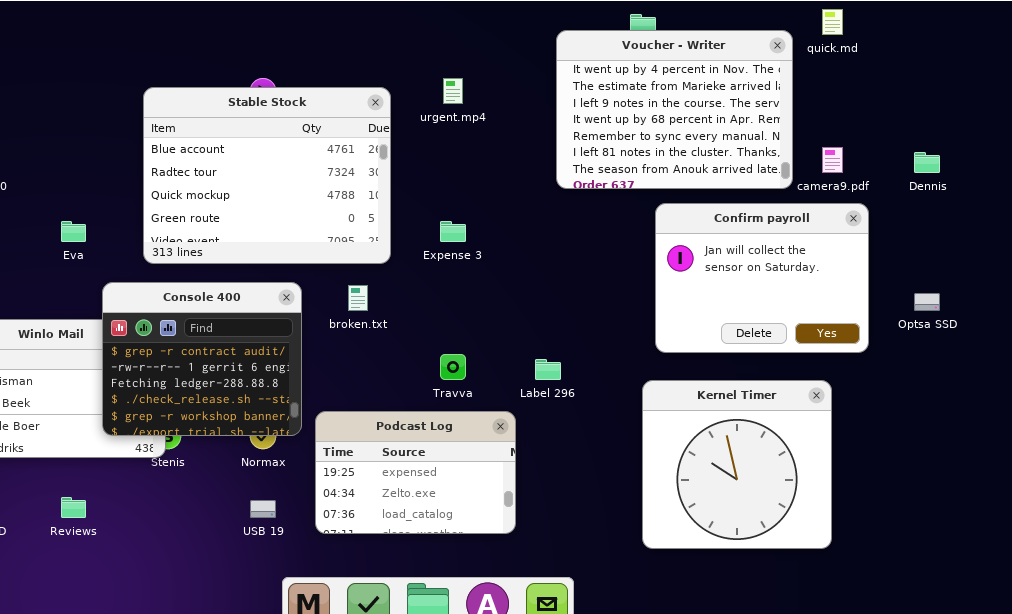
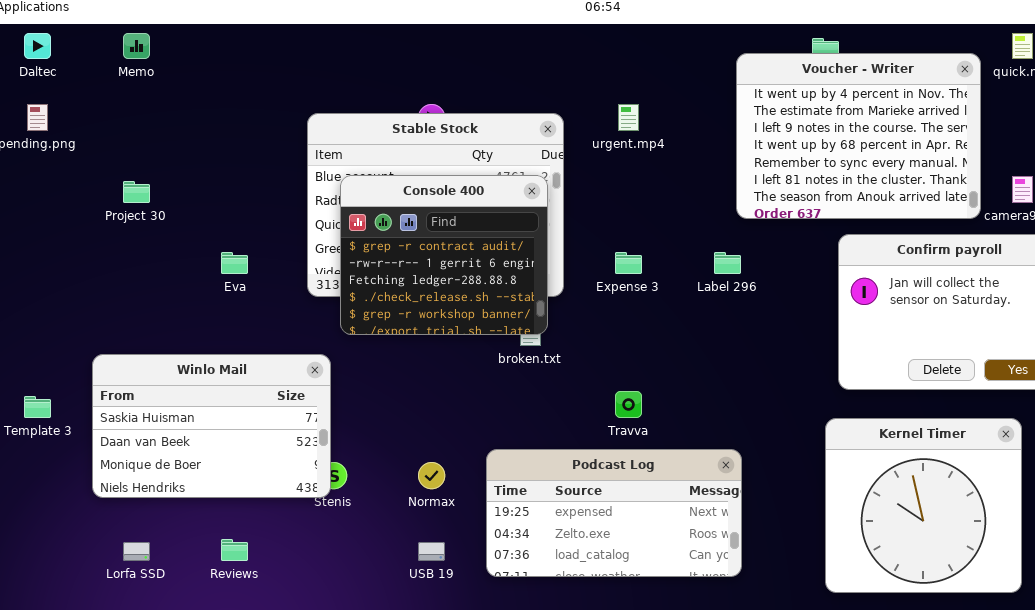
Console 400: [102,282,302,436] -> [340,175,548,335], moved
Label 296: [535,359,561,380] -> [714,252,741,274], moved
Podcast Log: [315,411,516,534] -> [486,449,742,577], resized

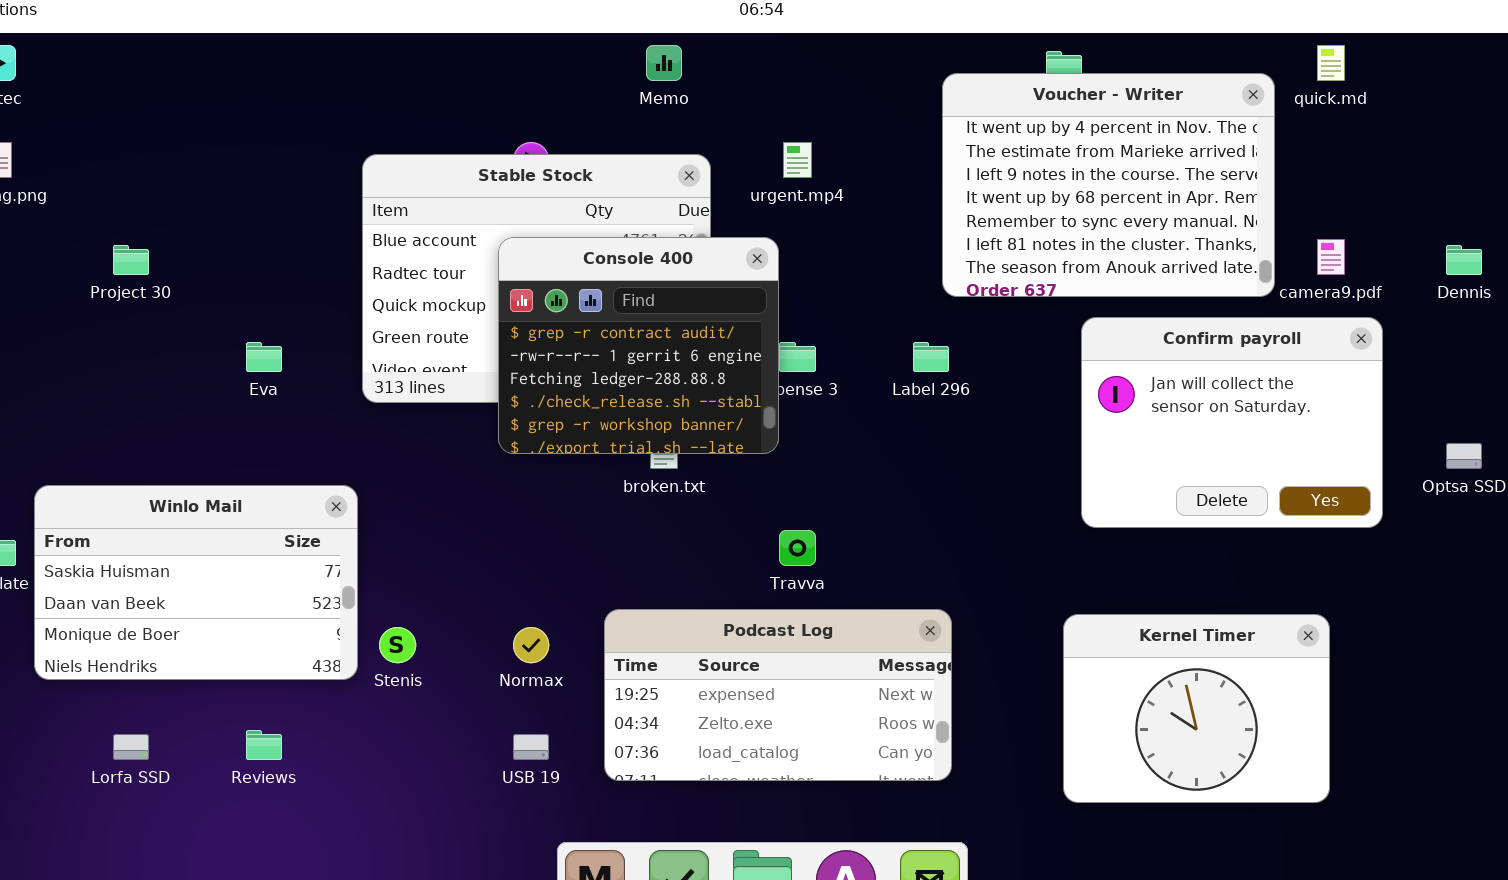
Memo: [123,33,150,59] -> [646,45,682,81], moved
Console 400: [340,175,548,335] -> [498,237,779,454], moved
Winlo Mail: [92,354,331,498] -> [34,485,358,680], moved
Kernel Timer: [825,418,1022,593] -> [1063,614,1330,803], resized

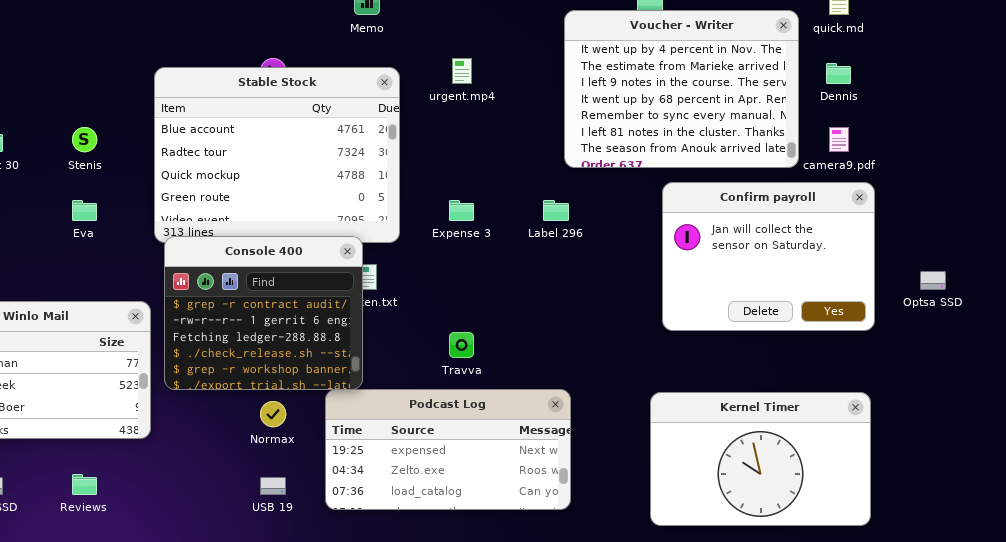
Console 400: [498,237,779,454] -> [164,236,363,390], moved
Dennis: [1446,245,1482,275] -> [826,63,851,84], moved
Kernel Timer: [1063,614,1330,803] -> [650,392,871,526], resized
Stenis: [379,627,416,663] -> [72,127,97,152], moved

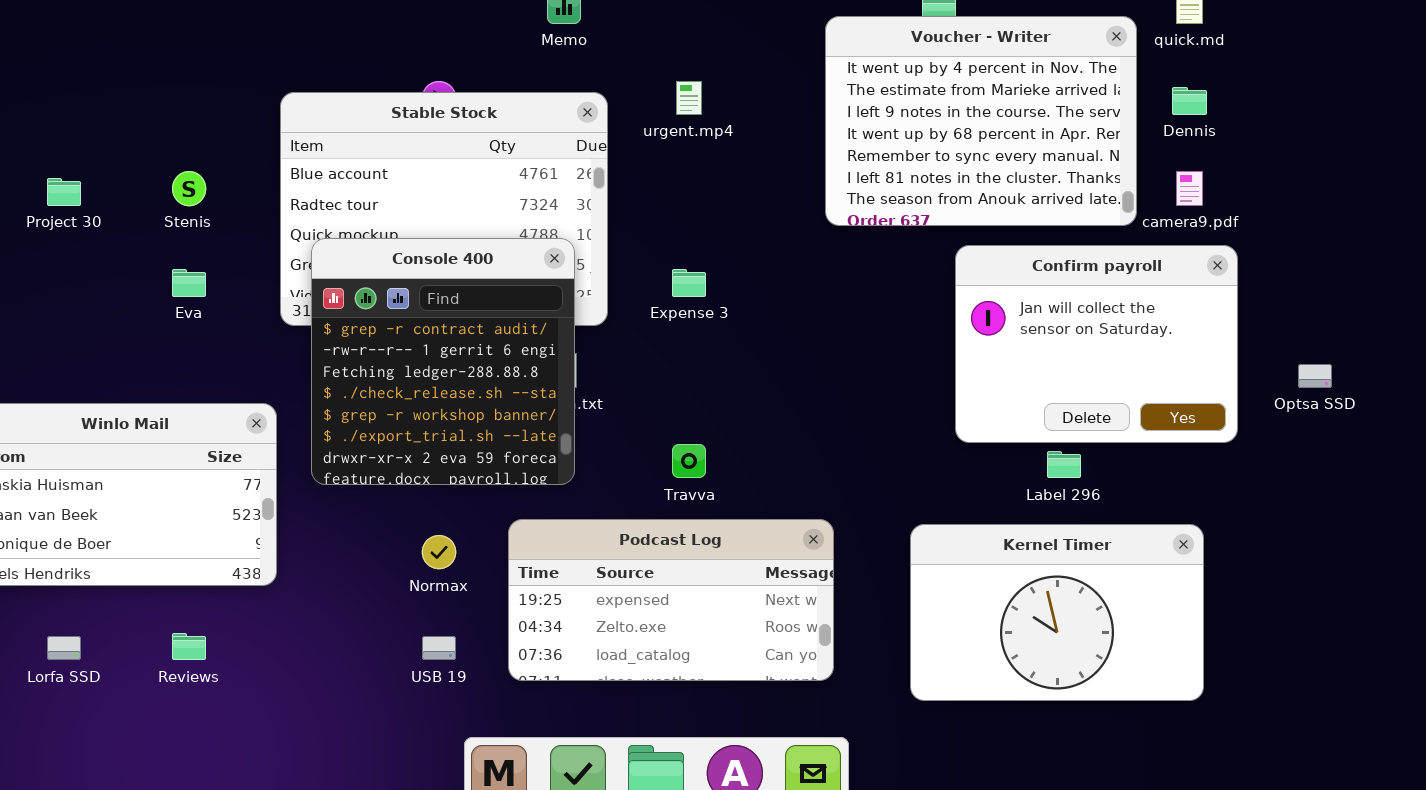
Label 296: [543,200,569,221] -> [1047,451,1081,478], moved
Console 400: [164,236,363,390] -> [311,238,575,485], moved, resized
Kernel Timer: [650,392,871,526] -> [910,524,1204,701], moved

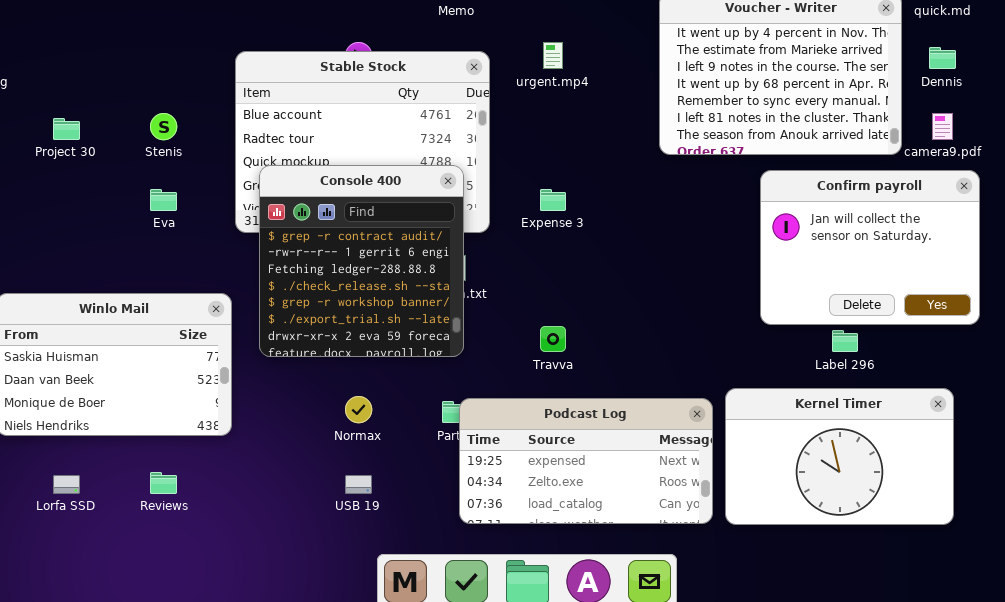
Podcast Log: [508,519,834,681] -> [459,398,713,524], moved

